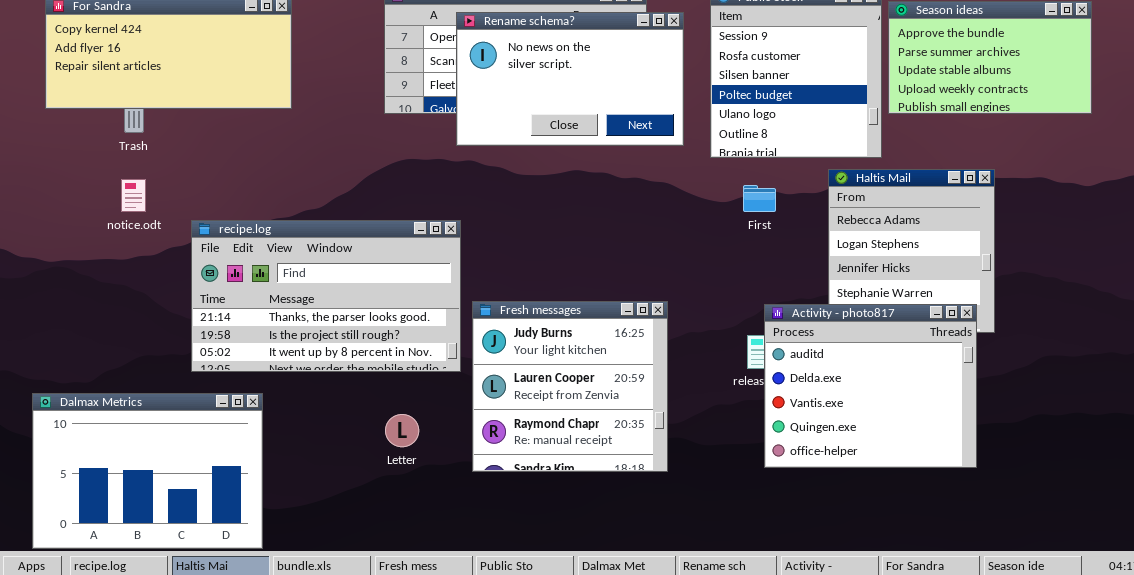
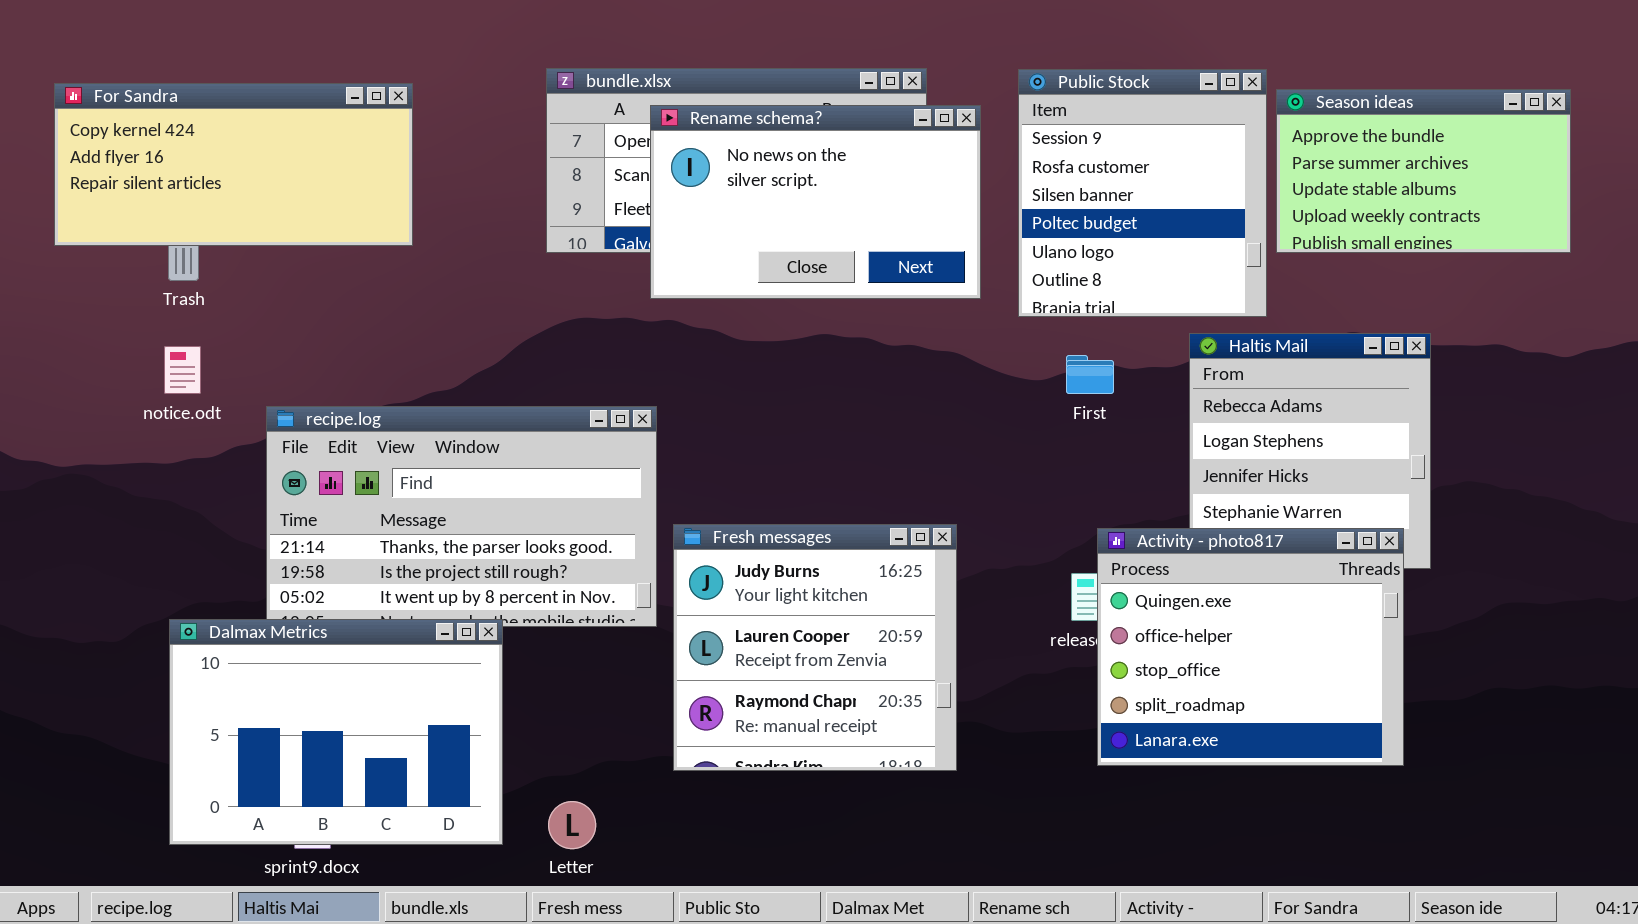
Activity - photo817: [764,304,977,468] -> [1097,528,1404,766], scrolled down 3 rows
Dalmax Metrics: [32,393,263,549] -> [169,619,503,845], moved
Letter: [385,414,419,447] -> [548,801,596,849], moved

